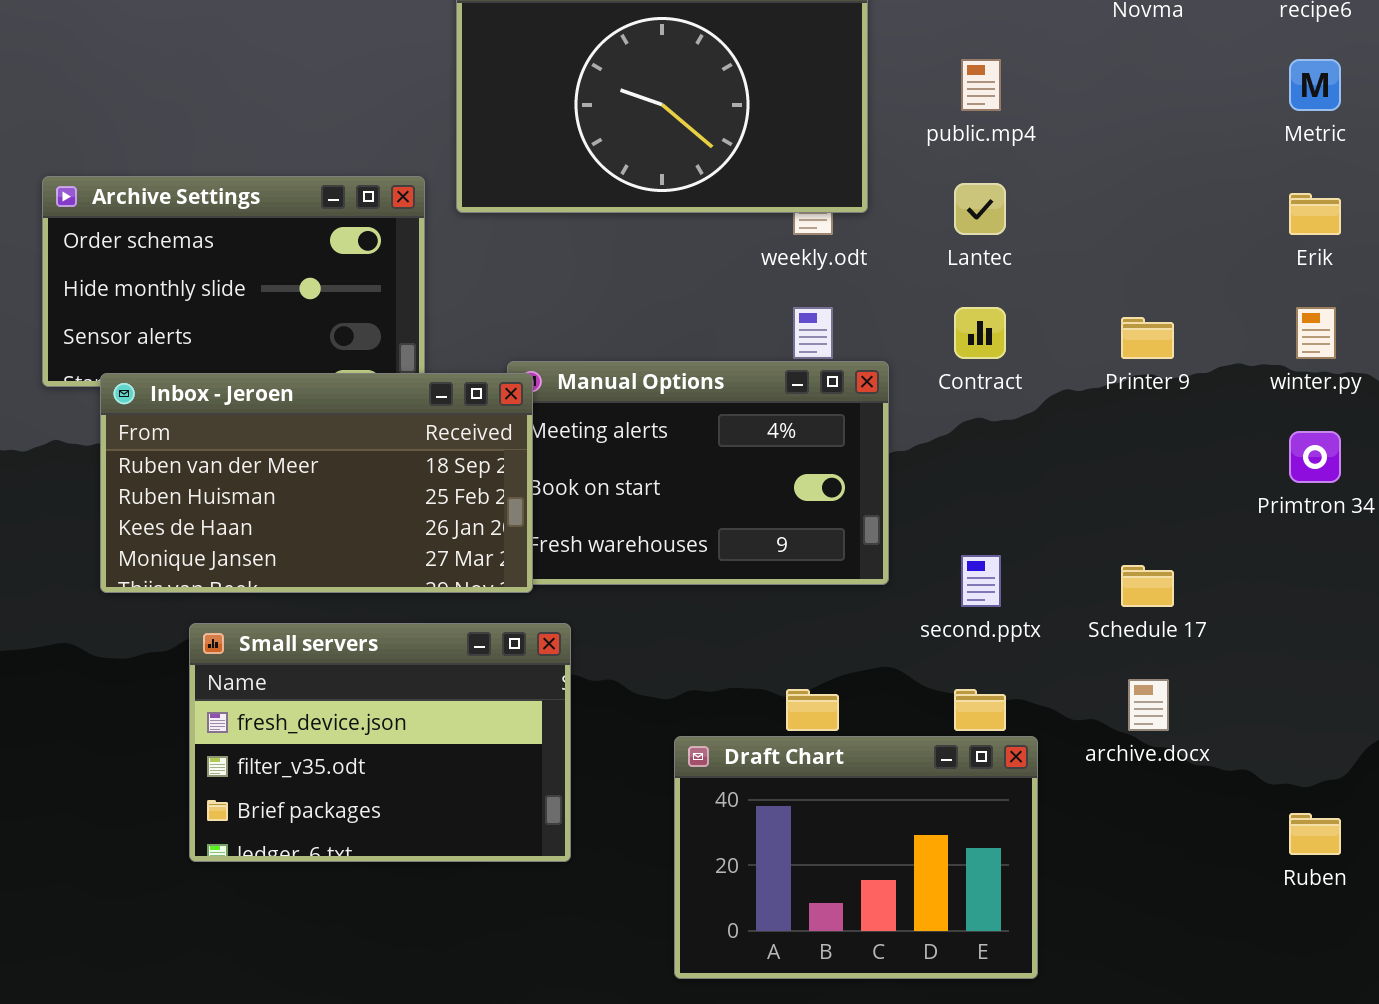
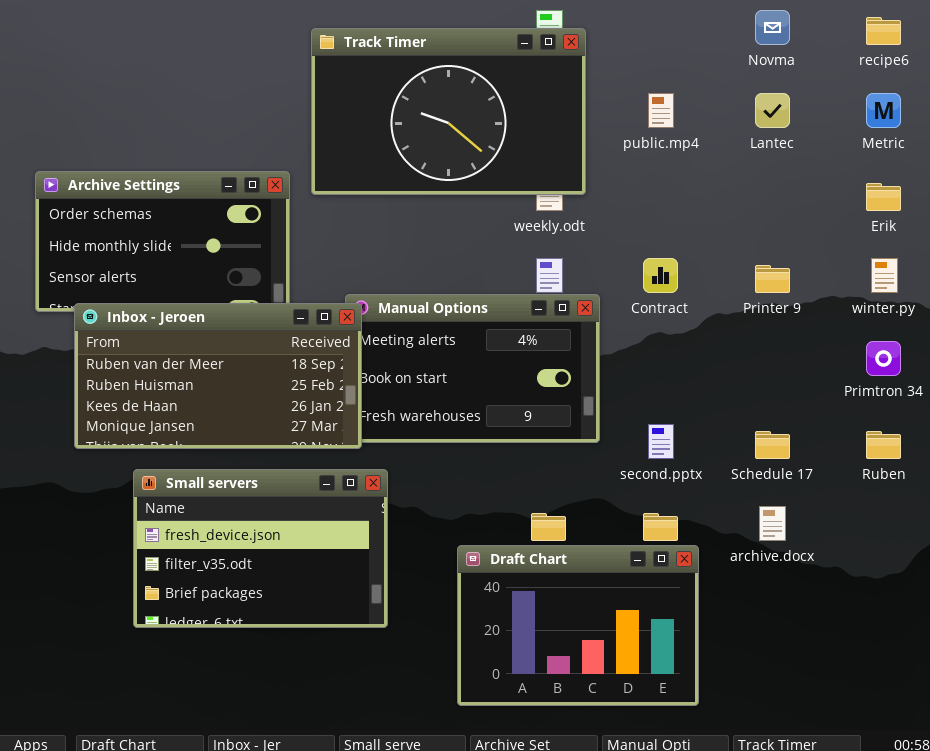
Lantec: [954,183,1006,235] -> [755,93,790,128], moved
Ruben: [1289,813,1341,855] -> [866,431,901,459], moved

